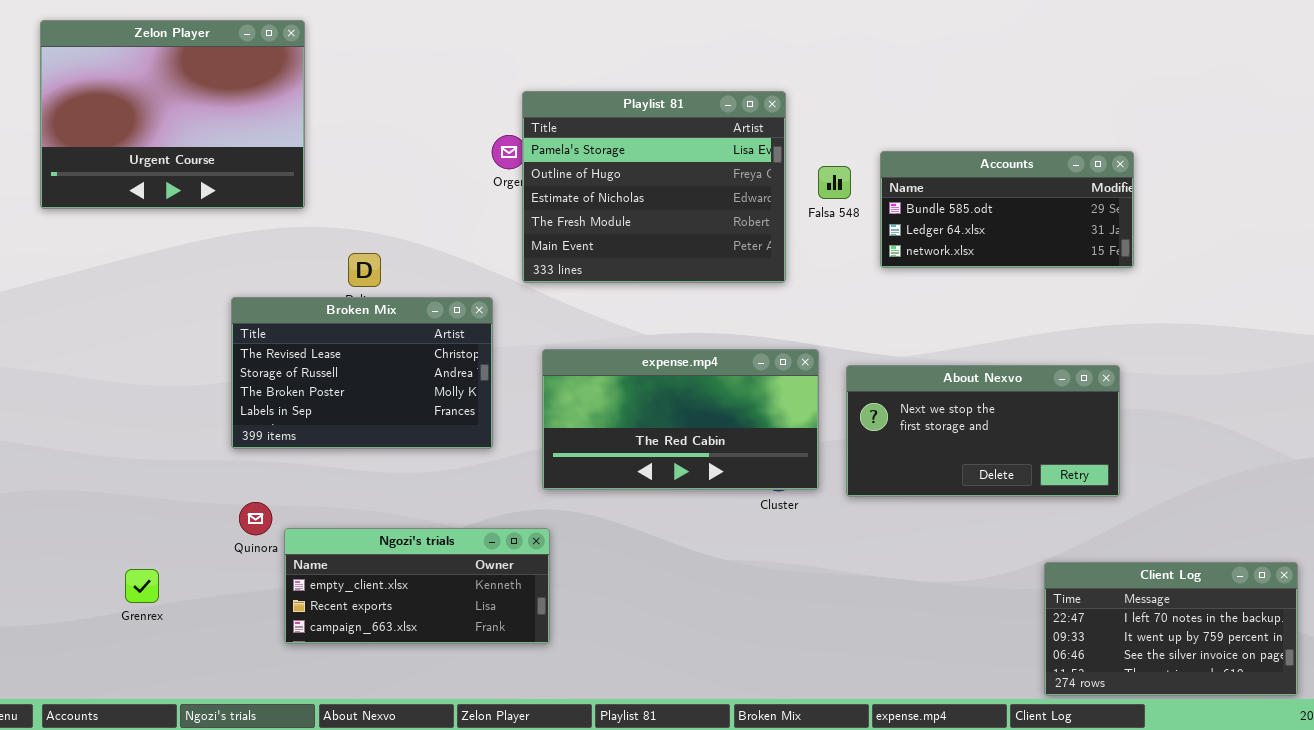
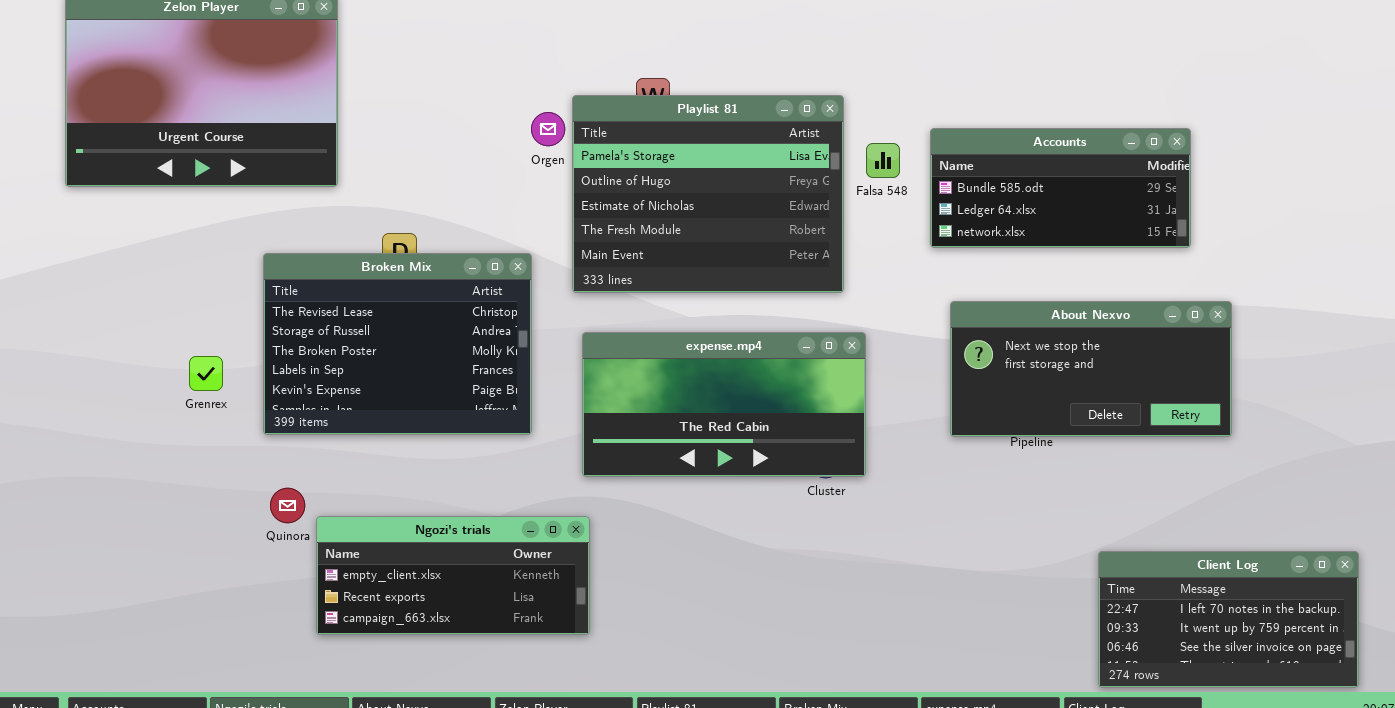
Playlist 81: [522,91,786,283] -> [572,95,844,293], moved
Broken Mix: [231,297,493,449] -> [263,253,532,435], resized
About Nexvo: [846,365,1120,497] -> [950,301,1232,437], moved
Grenrex: [125,569,159,603] -> [189,356,223,391], moved

